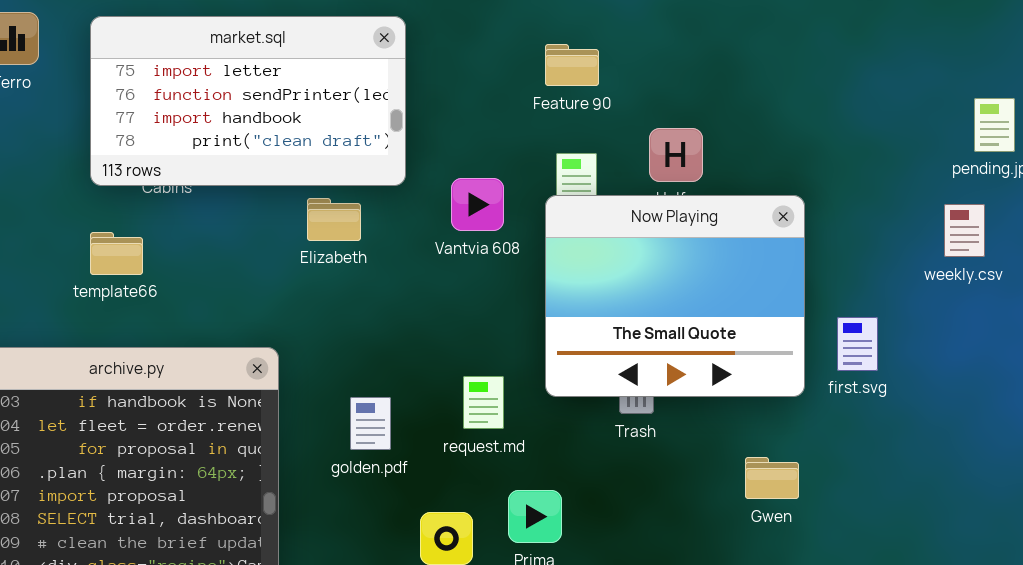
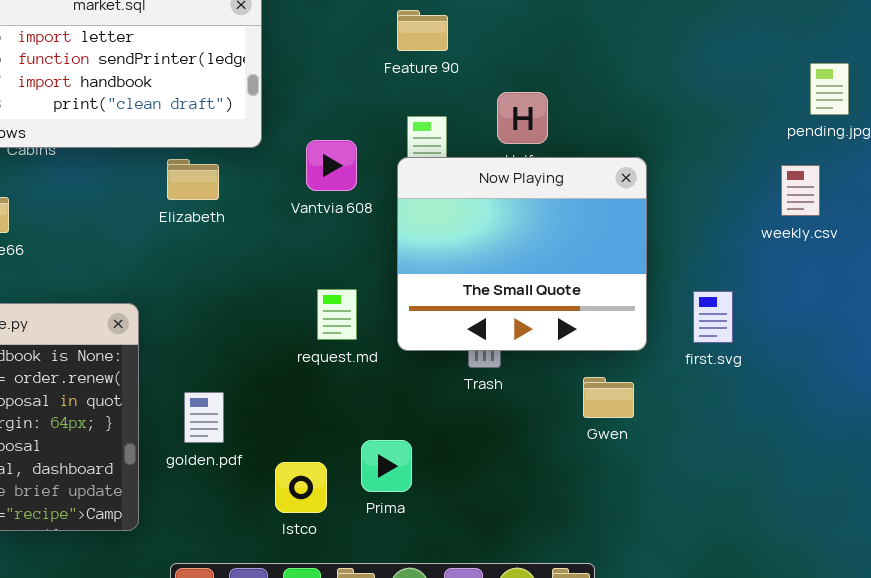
first.svg: [837,317,878,371] -> [693,291,733,343], moved
request.md: [463,376,504,429] -> [317,289,357,340], moved
golden.pdf: [350,397,391,450] -> [184,392,224,443], moved
Gwen: [745,457,799,499] -> [583,377,634,418], moved

